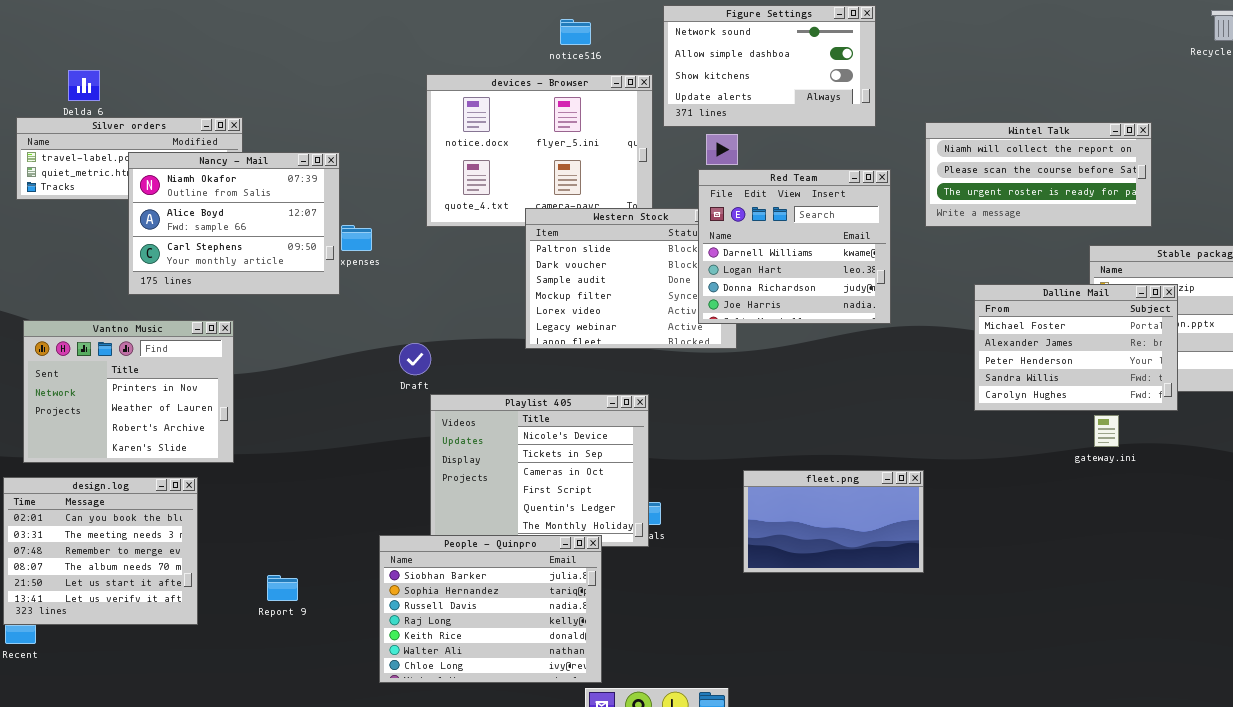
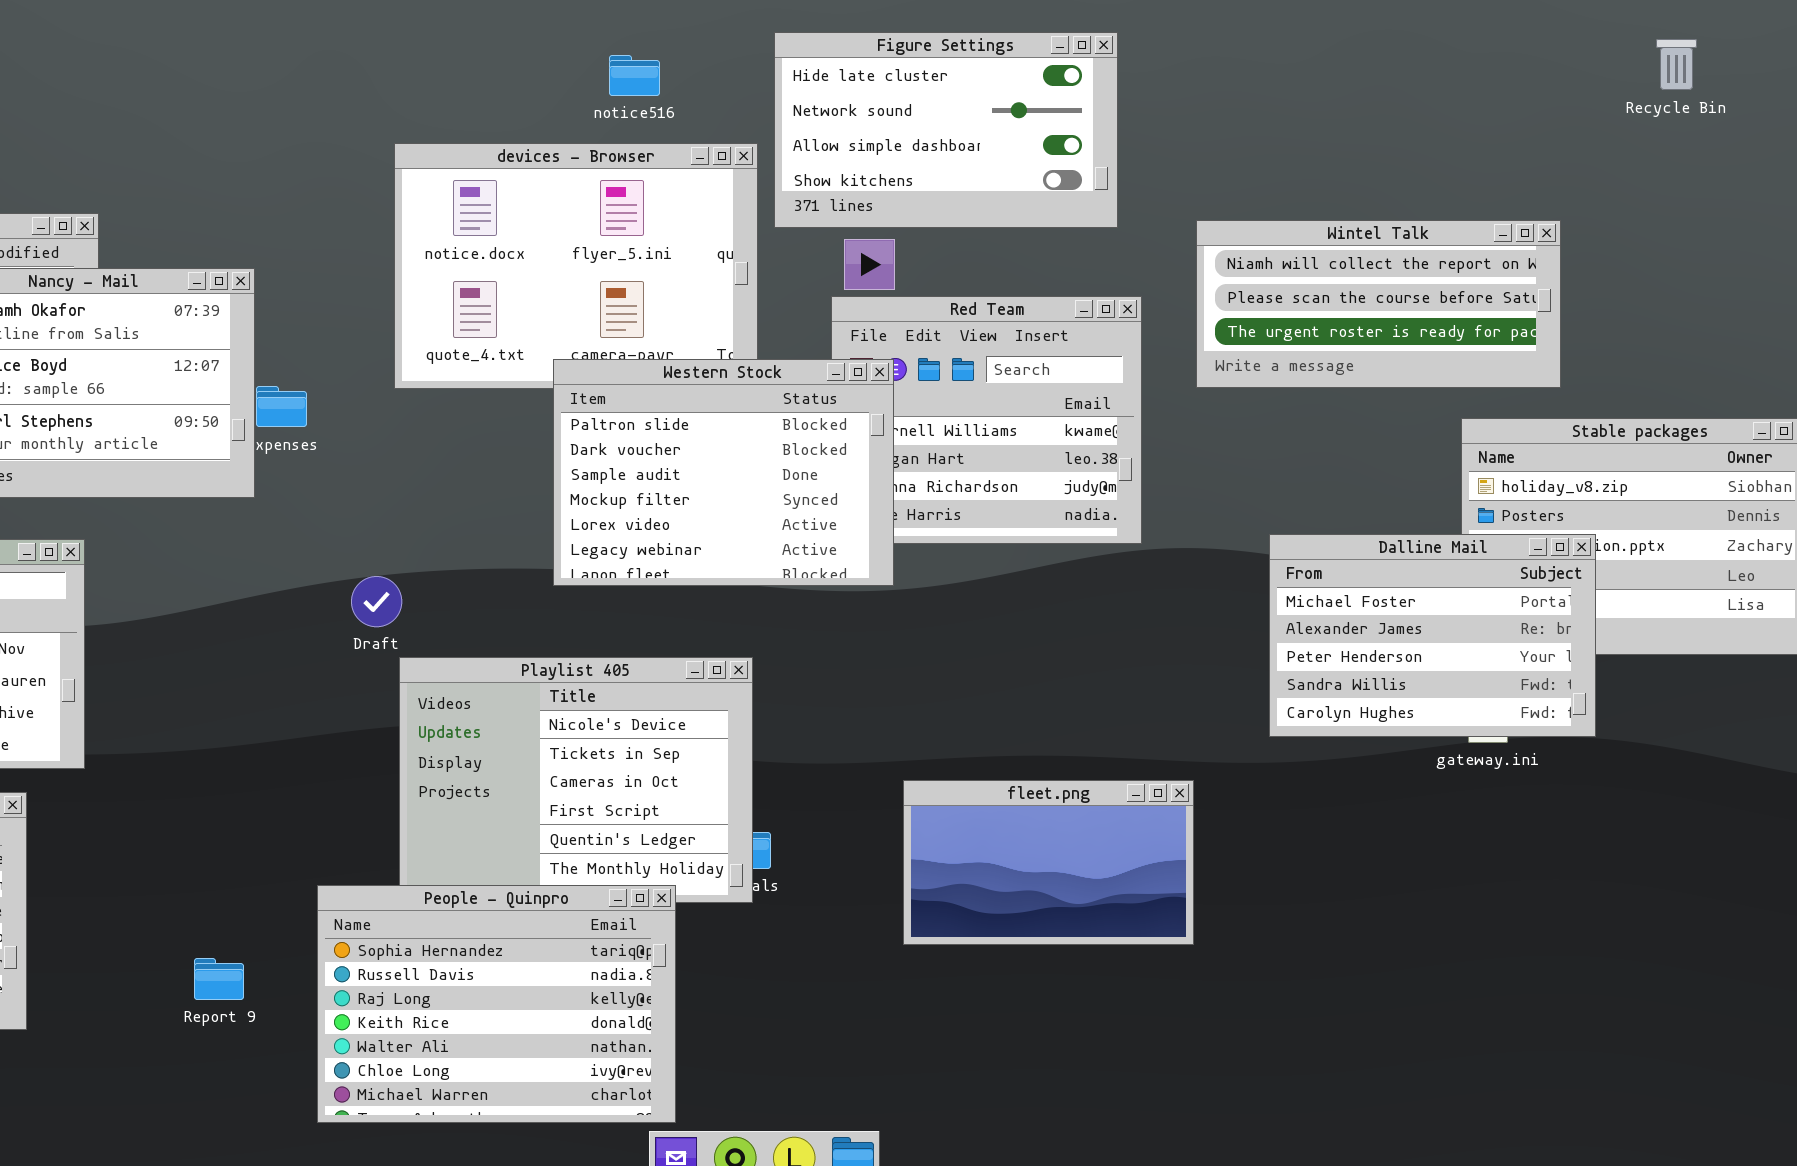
Figure Settings: [663,5,876,127] -> [774,32,1118,228], scrolled up 1 row
Western Stock: [525,208,737,349] -> [553,359,894,586], raised
Dalline Mail: [974,284,1178,411] -> [1269,534,1596,737], moved
People - Quinpro: [379,535,602,683] -> [317,885,676,1123], scrolled down 1 row
Report 9: [267,575,298,601] -> [194,958,244,1000], moved

